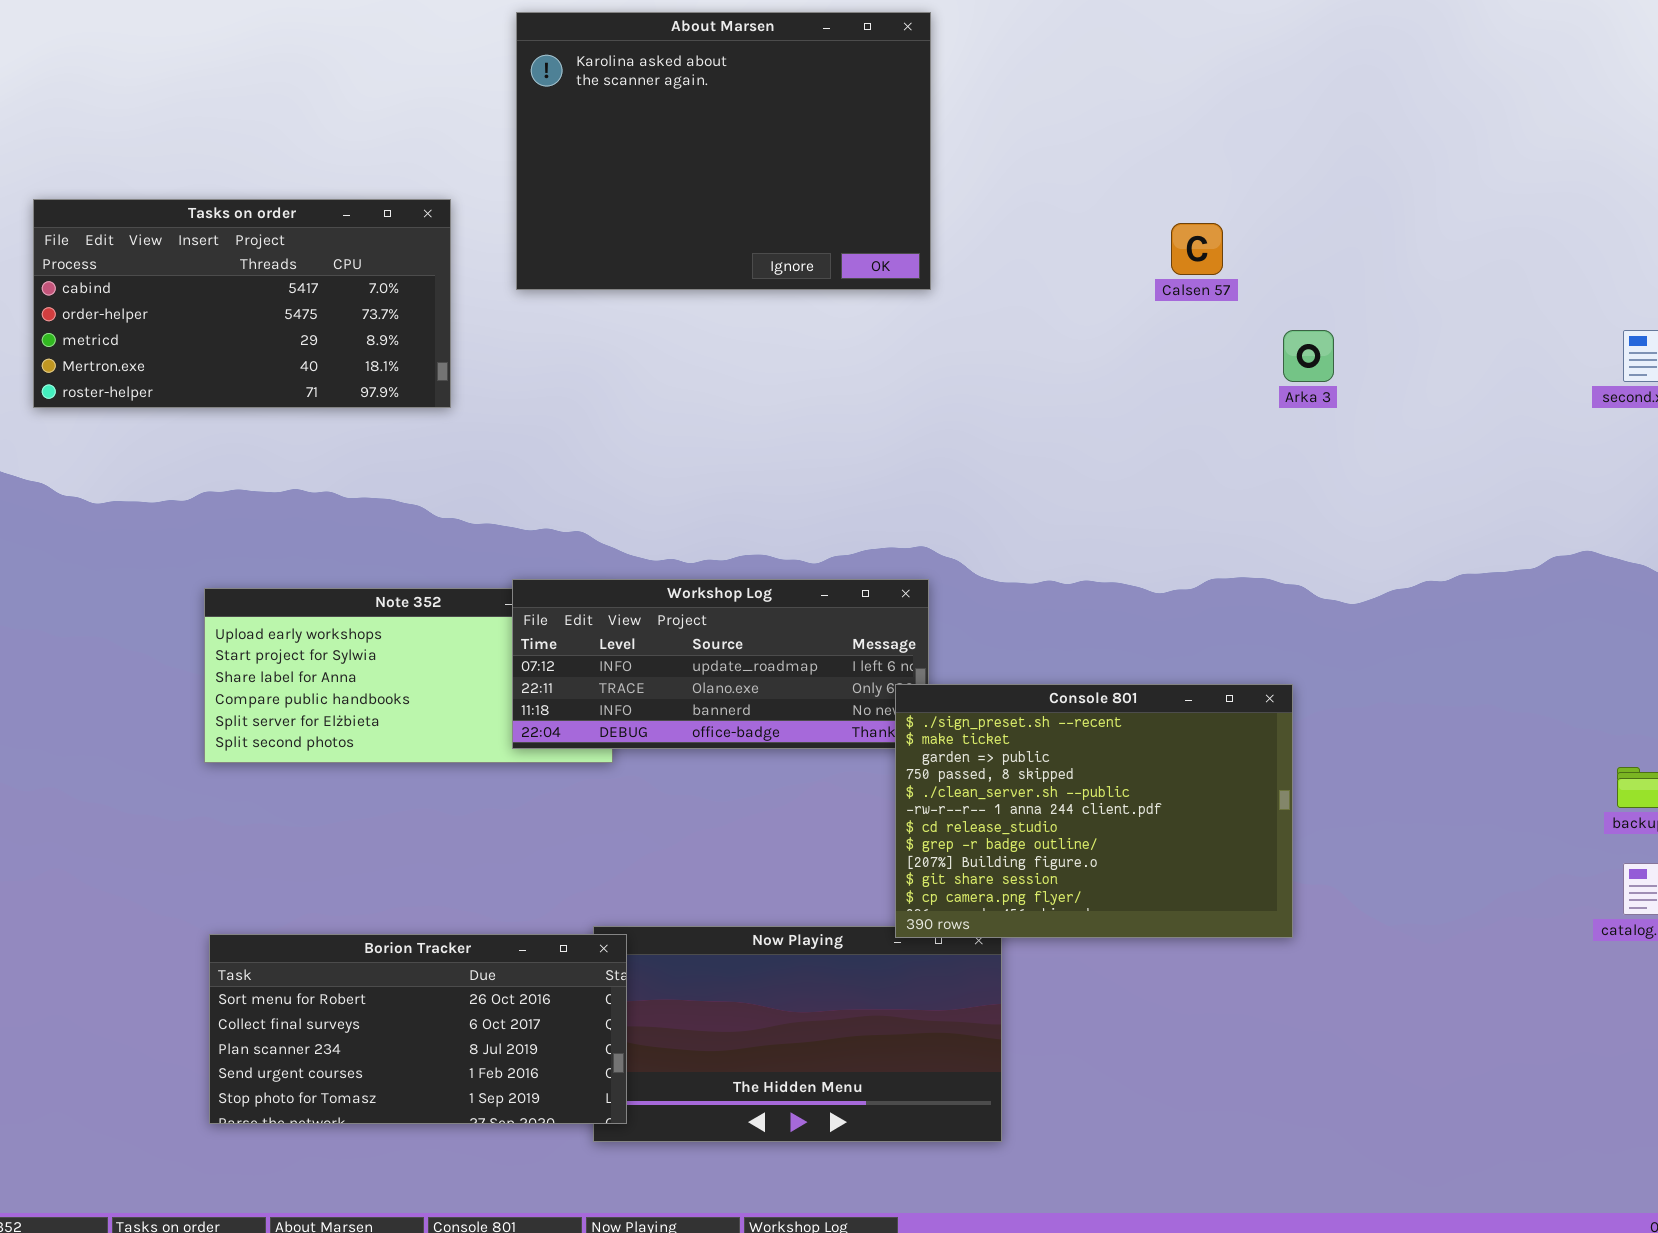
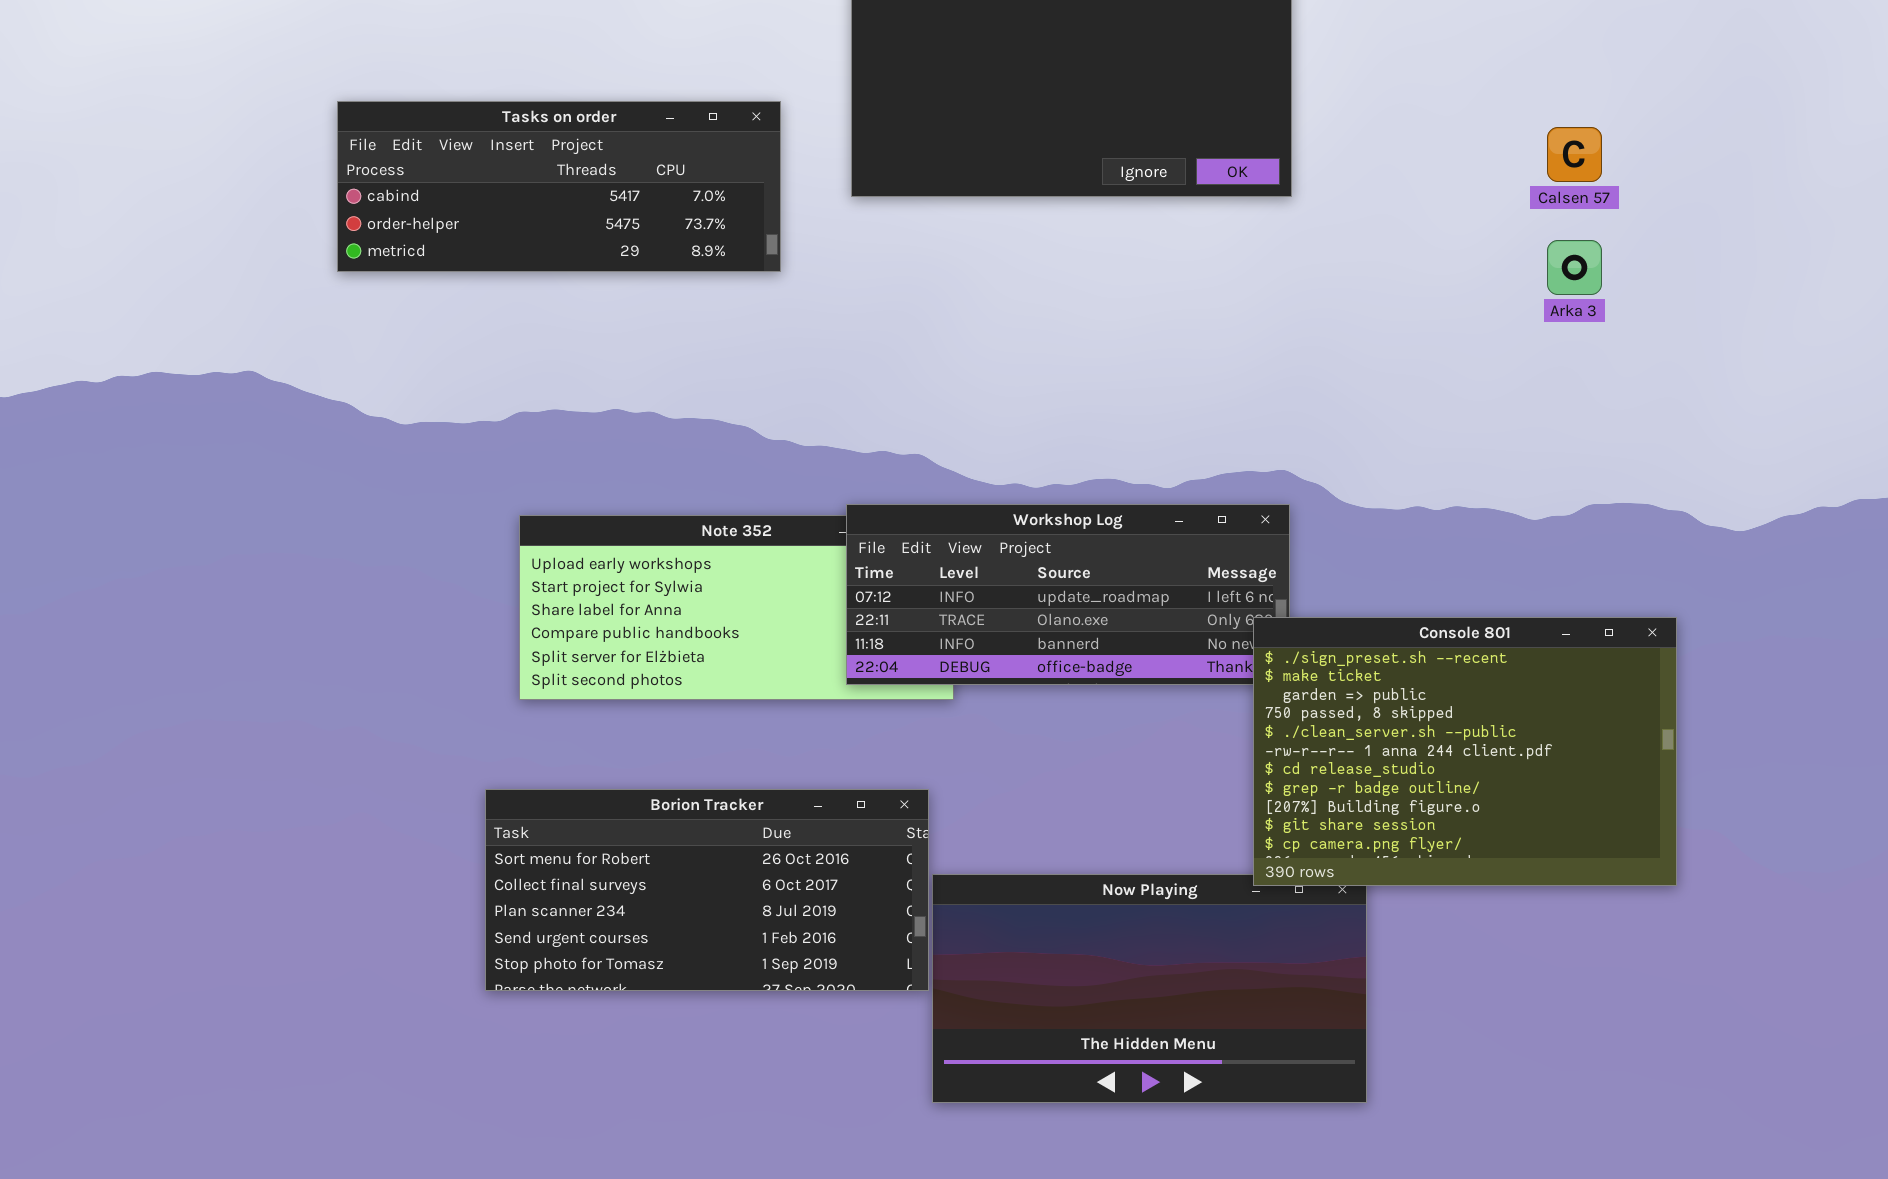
Tasks on order: [33,199,451,408] -> [337,101,781,272], resized
Arka 3: [1283,330,1334,382] -> [1547,240,1602,295], moved
Borion Tracker: [209,934,627,1124] -> [485,789,929,991], moved

